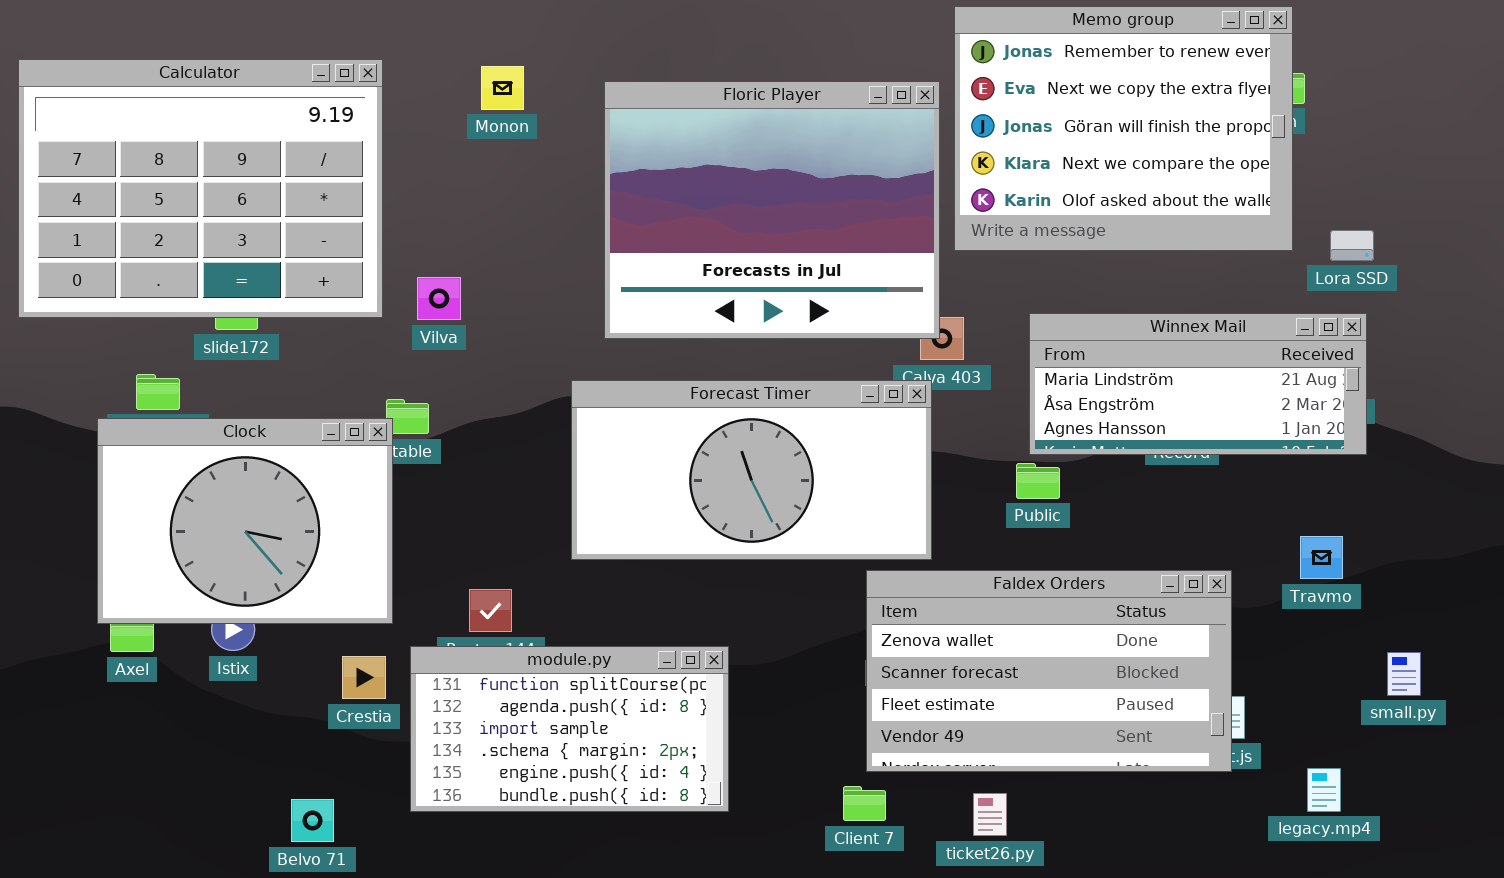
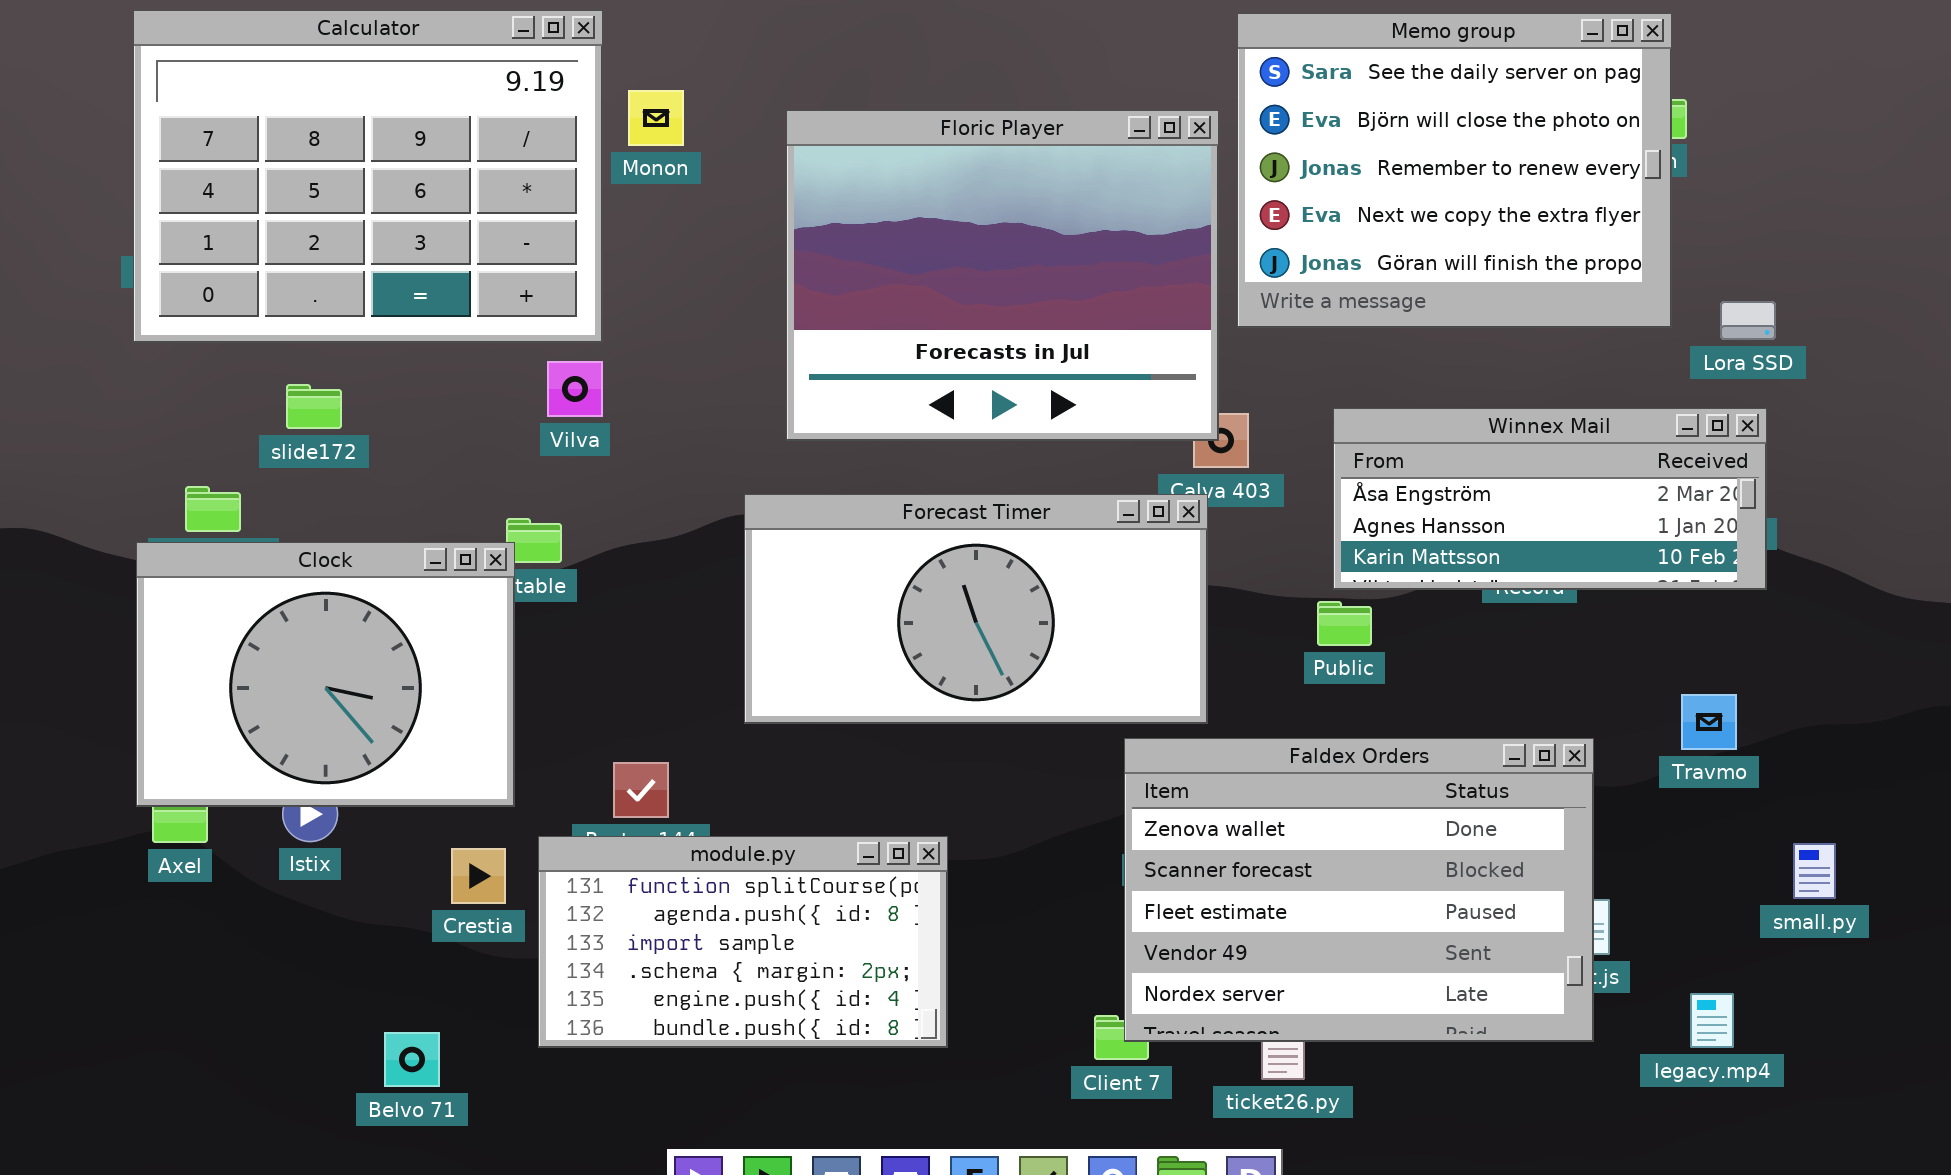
Memo group: [954,6,1293,251] -> [1237,13,1672,328], scrolled up 2 rows
Calculator: [18,59,383,318] -> [133,10,603,343], moved
Winnex Mail: [1029,313,1367,455] -> [1333,408,1767,590], scrolled down 1 row
Faldex Orders: [866,570,1232,772] -> [1124,738,1594,1042], resized

